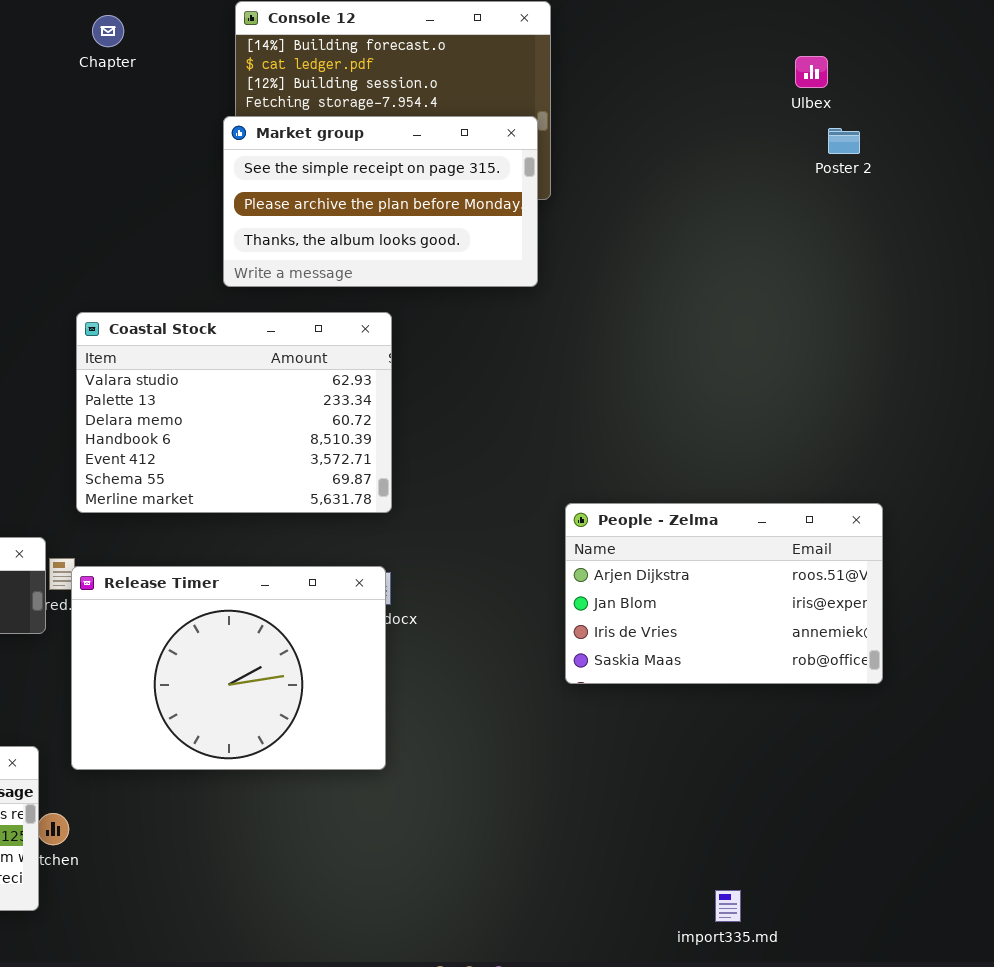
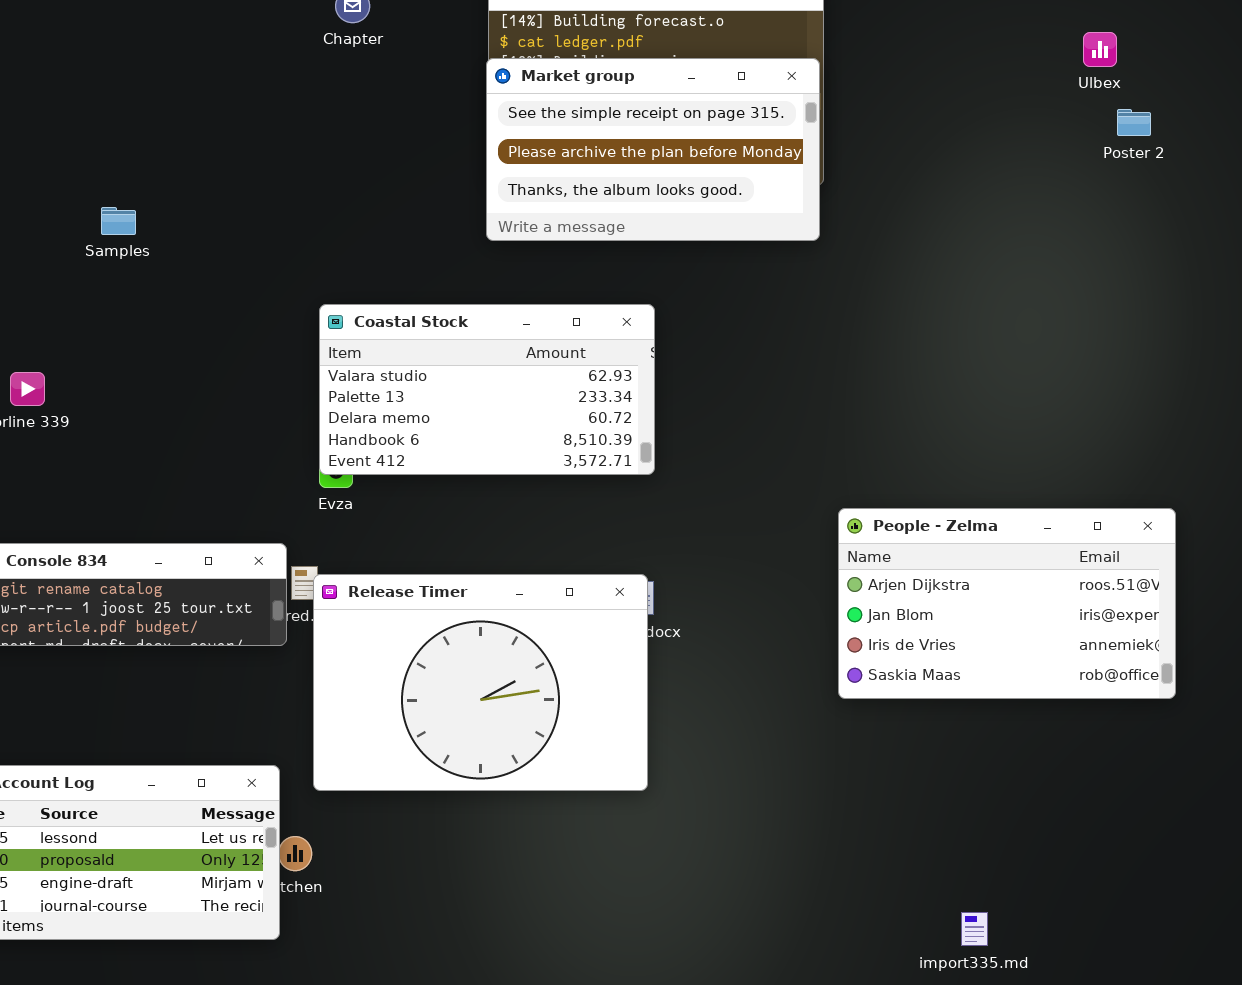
Market group: [223,116,538,287] -> [486,58,820,241], moved
Coastal Stock: [76,312,392,513] -> [319,304,655,475], resized
import335.md: [715,890,741,922] -> [961,912,988,946], moved

